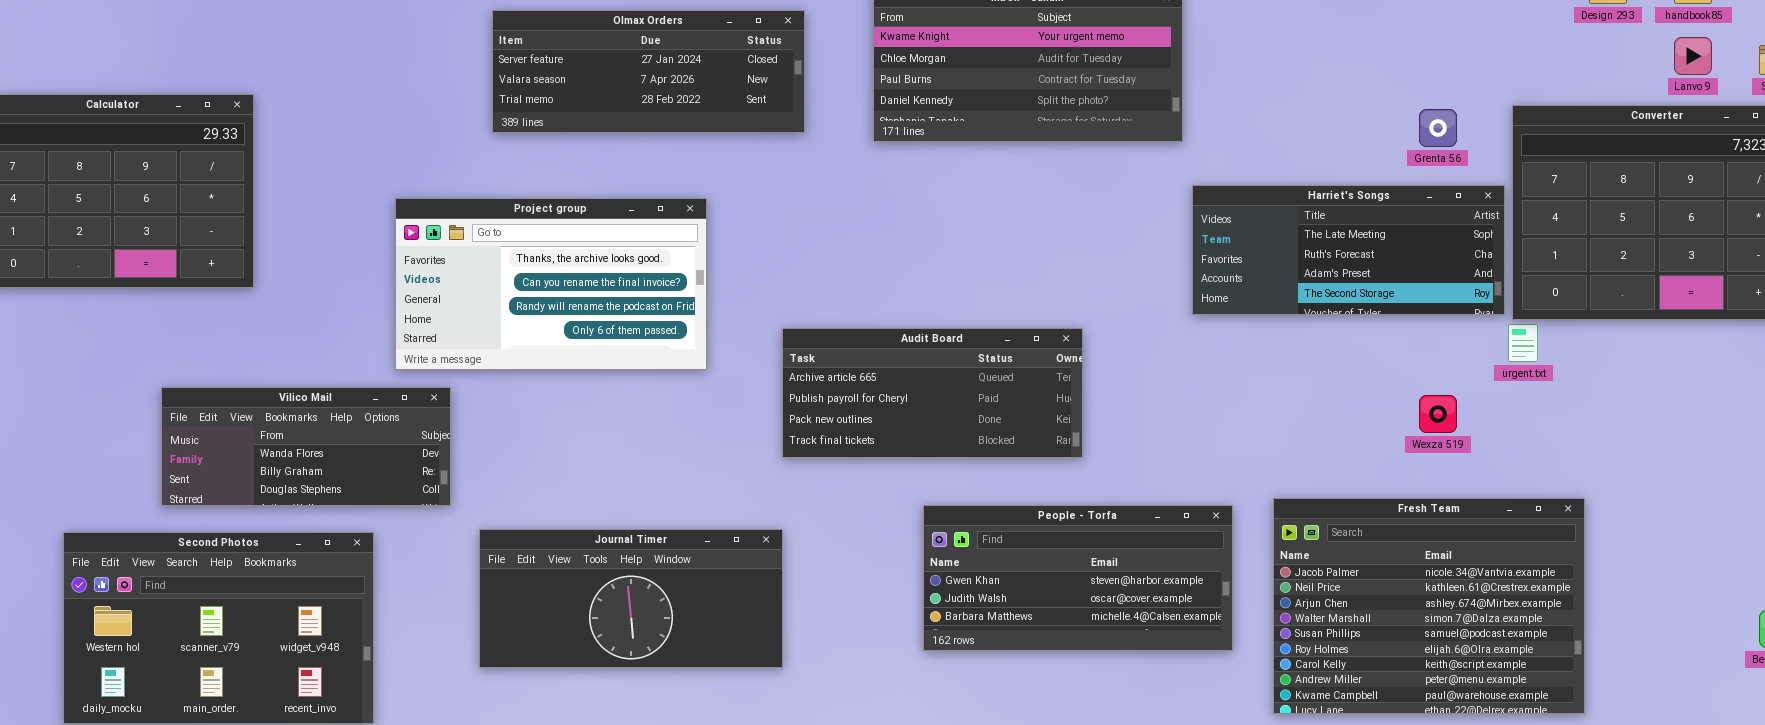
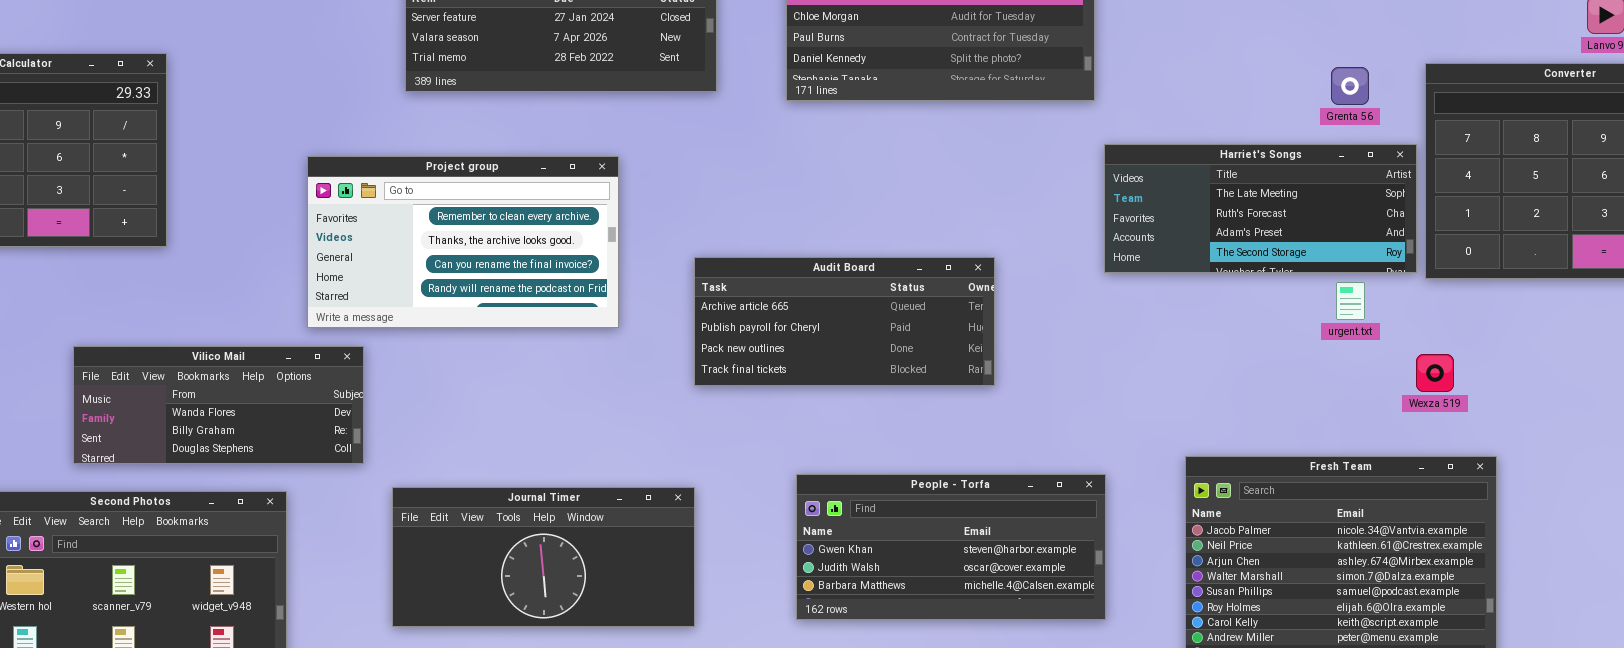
Project group: [395,198,707,370] -> [307,156,619,328], scrolled up 1 row
urgent.txt: [1508,324,1538,362] -> [1336,282,1365,320], moved
Audit Board: [782,328,1083,458] -> [694,257,995,386], moved
Wexza 519: [1419,395,1457,433] -> [1416,354,1454,392], moved
People - Torfa: [923,505,1233,651] -> [796,474,1106,620], moved

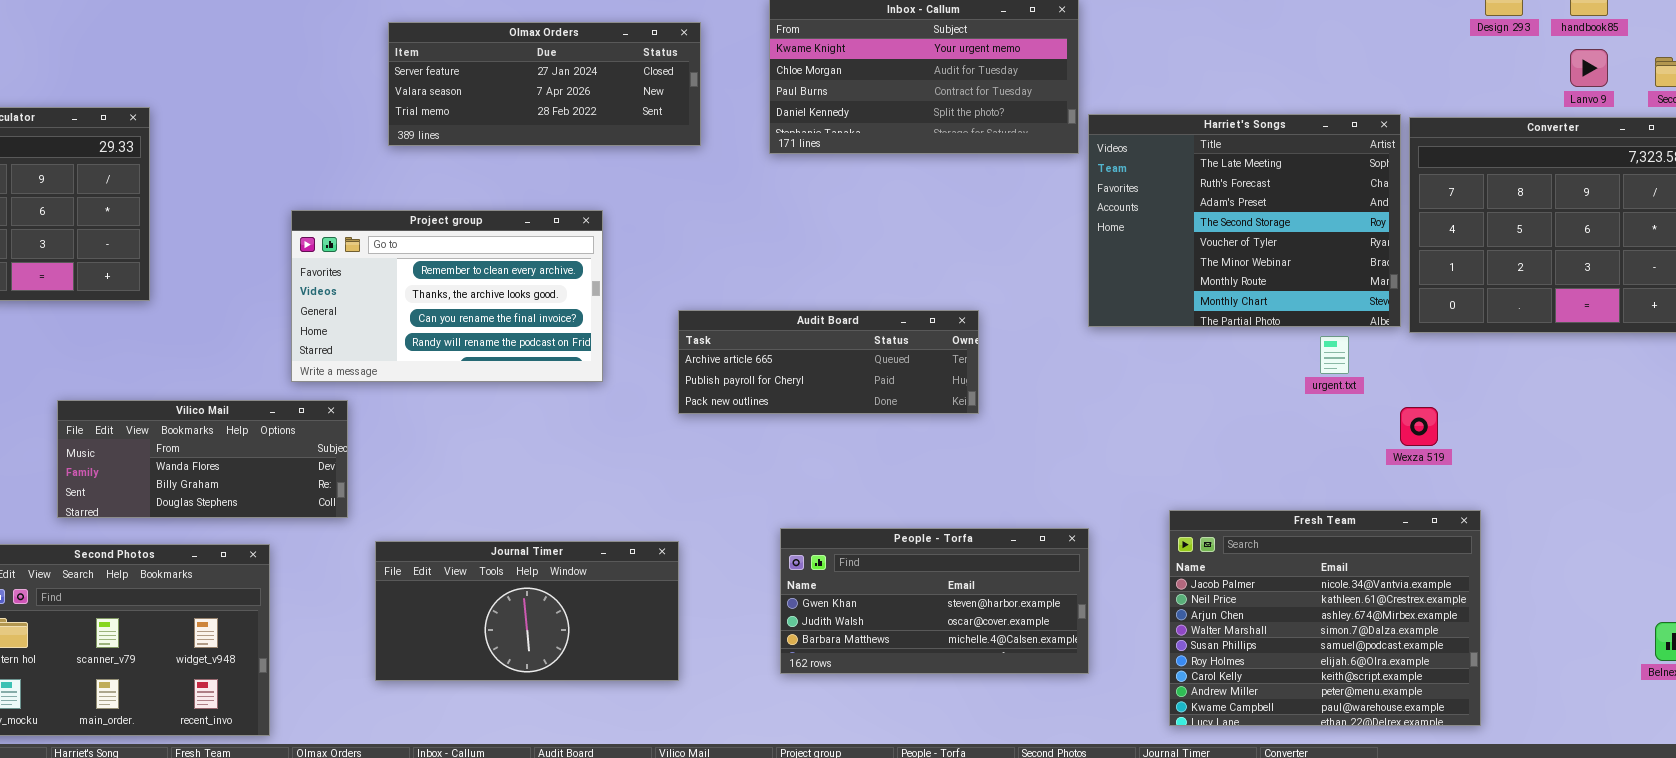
Harriet's Songs: [1104,144,1417,273] -> [1088,114,1401,327], resized
Audit Board: [694,257,995,386] -> [678,310,979,414], resized

